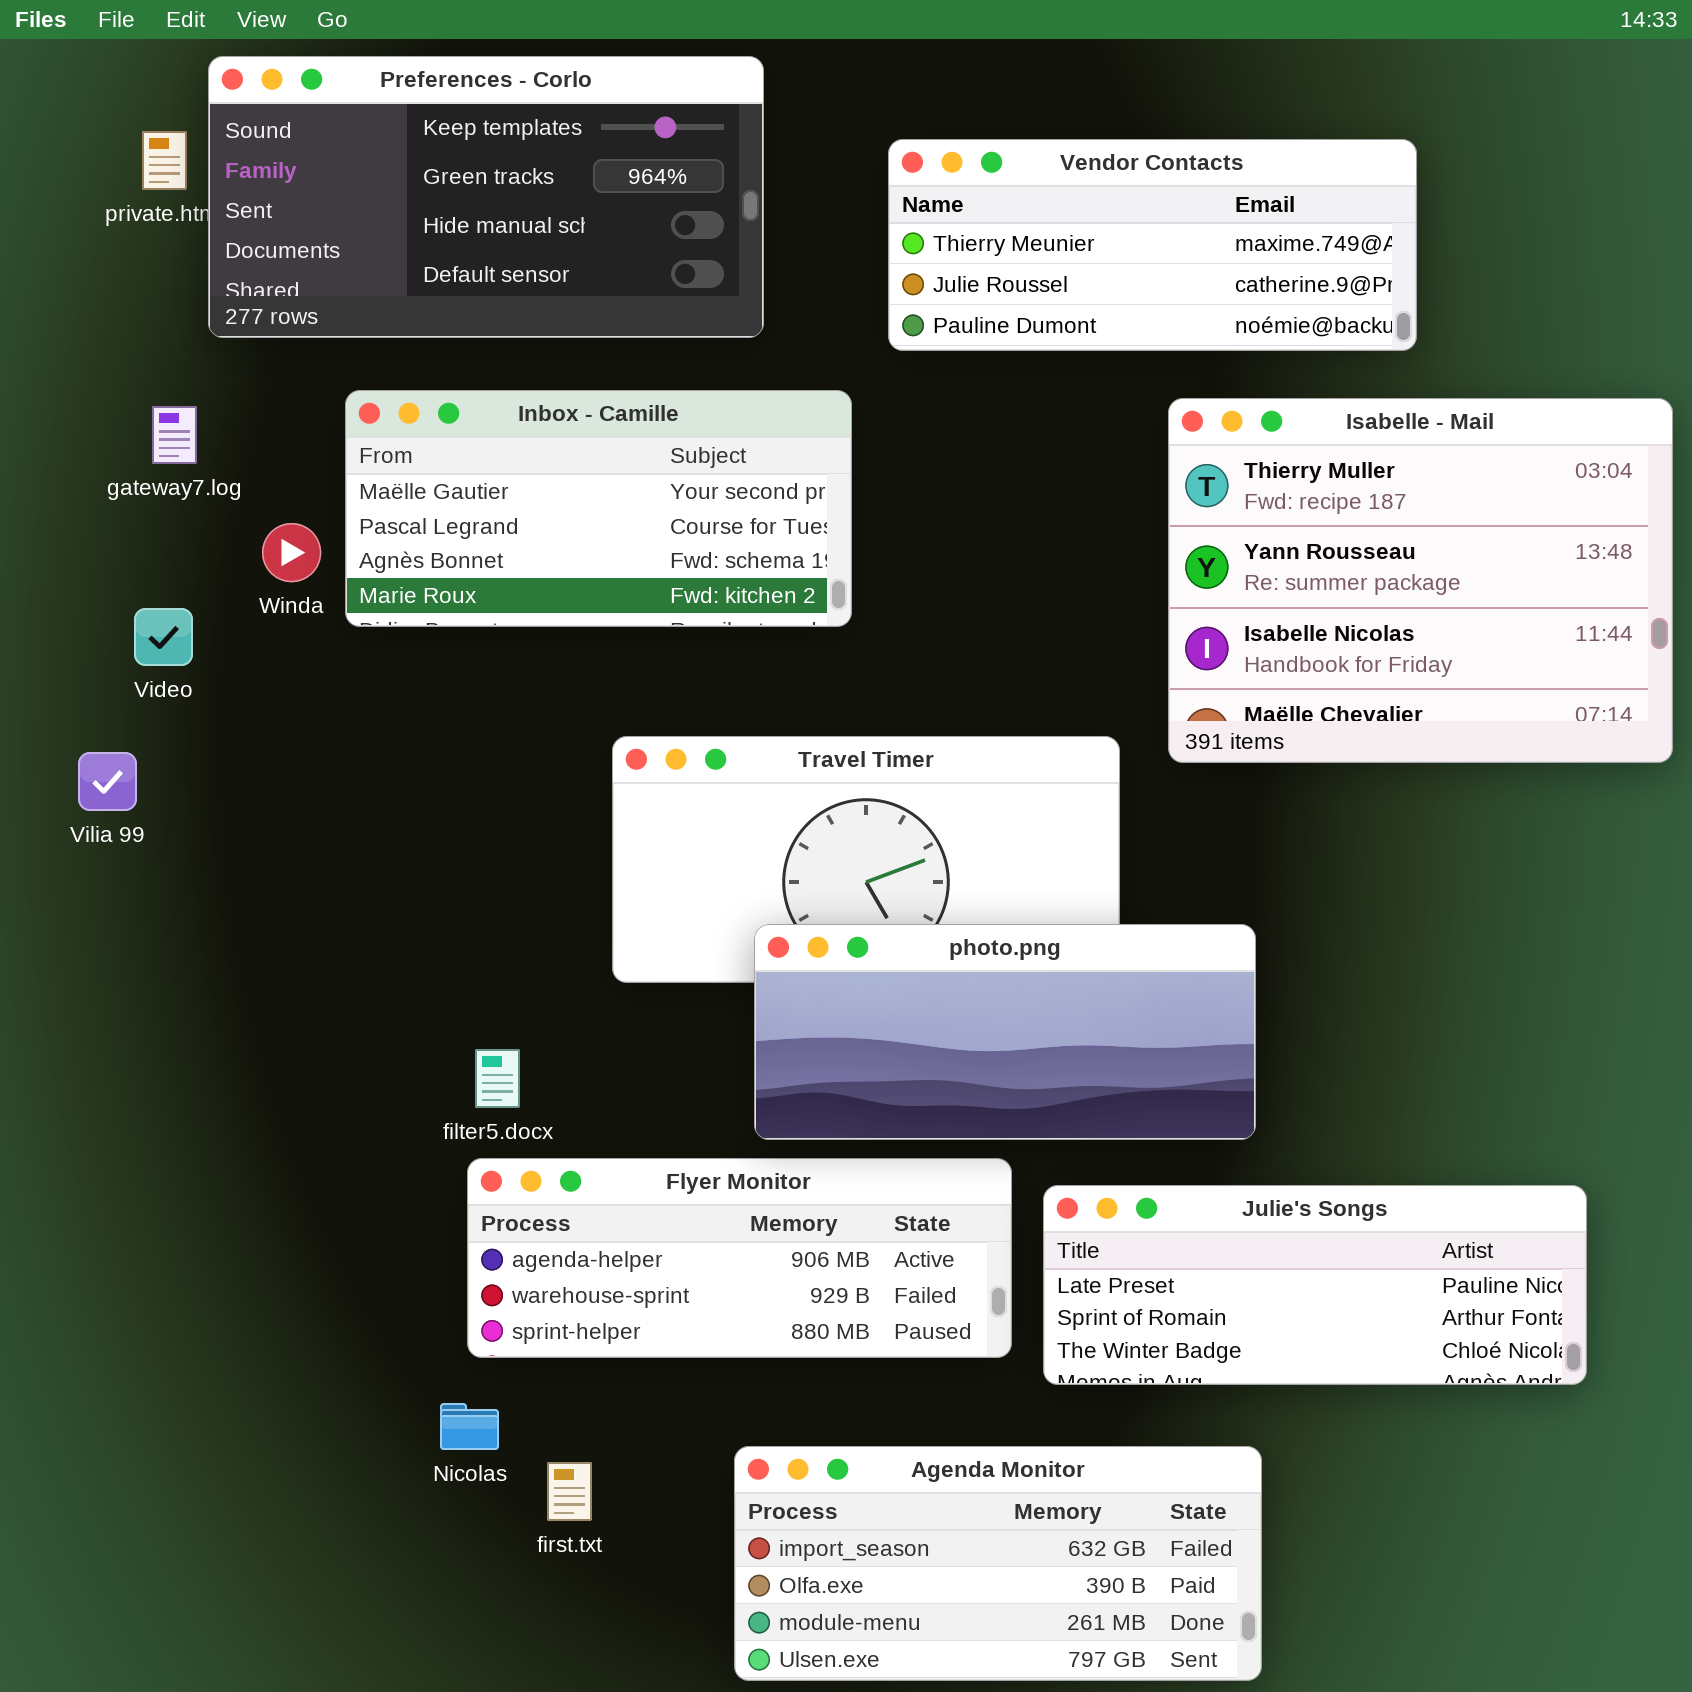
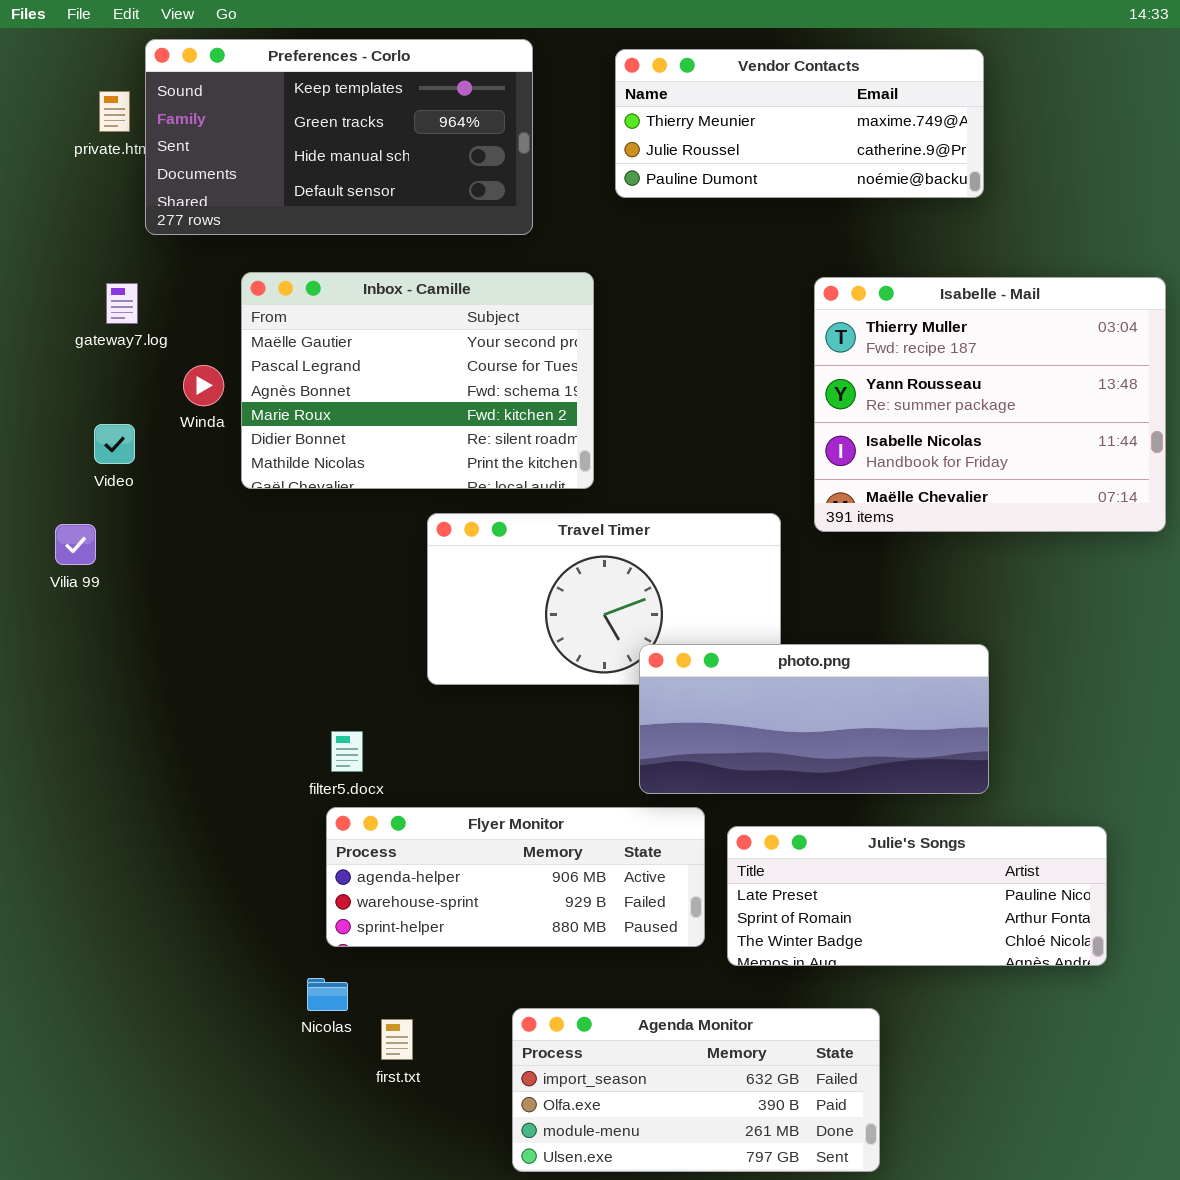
Vendor Contacts: [888,139,1417,351] -> [615,49,984,198], moved
Inbox - Camille: [345,390,852,627] -> [241,272,594,489], resized
photo.png: [754,924,1256,1140] -> [639,644,989,794], moved

